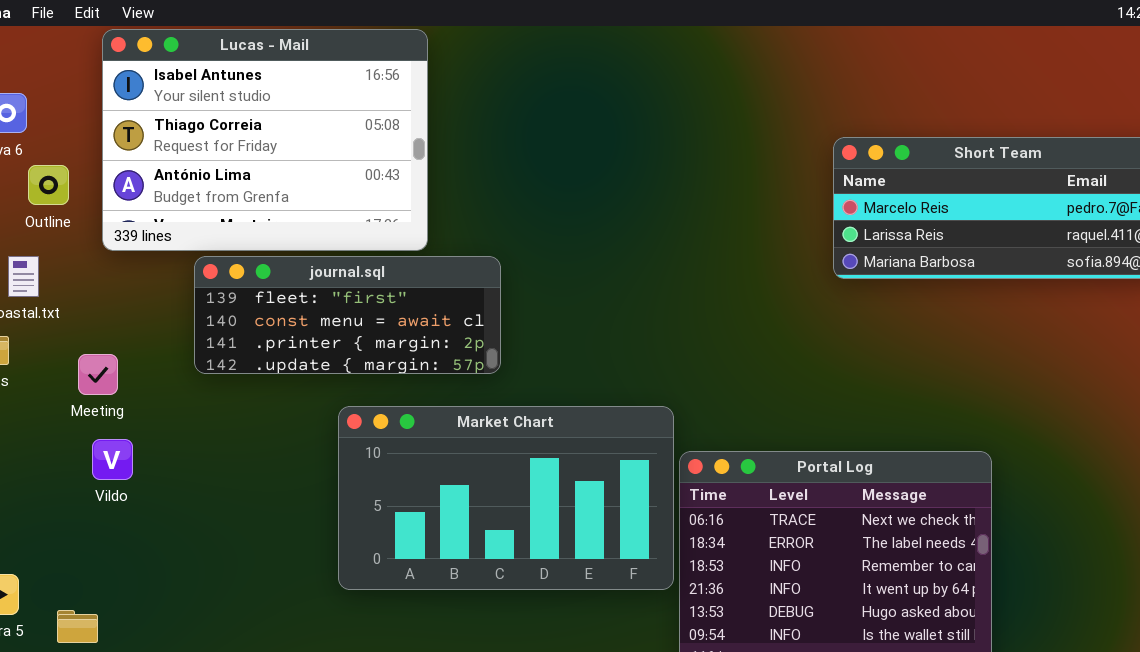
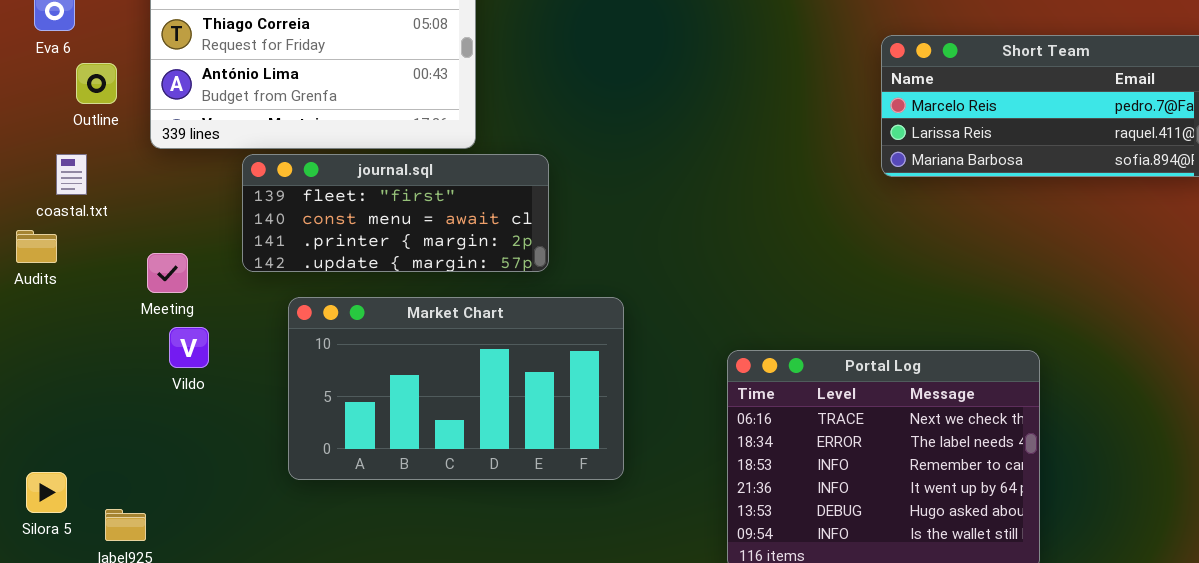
Meeting: [78,354,118,395] -> [147,253,188,293], moved
Market Chart: [338,406,674,590] -> [288,297,624,480], moved
Vildo: [92,439,133,480] -> [169,327,209,368], moved

